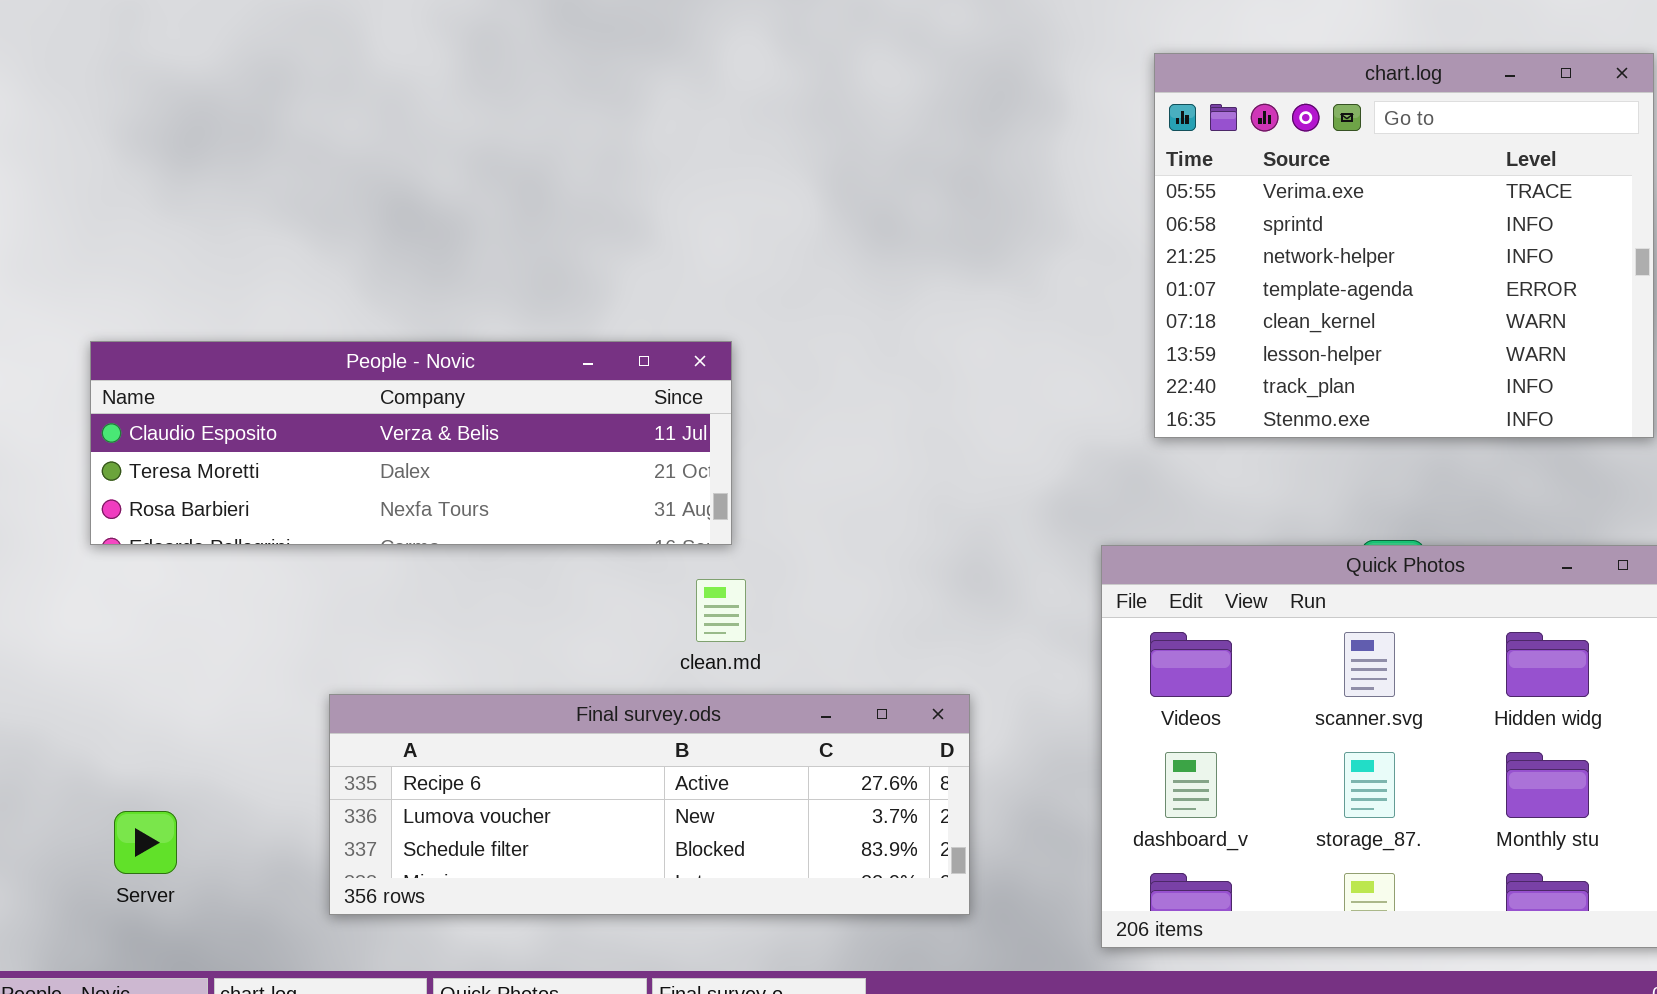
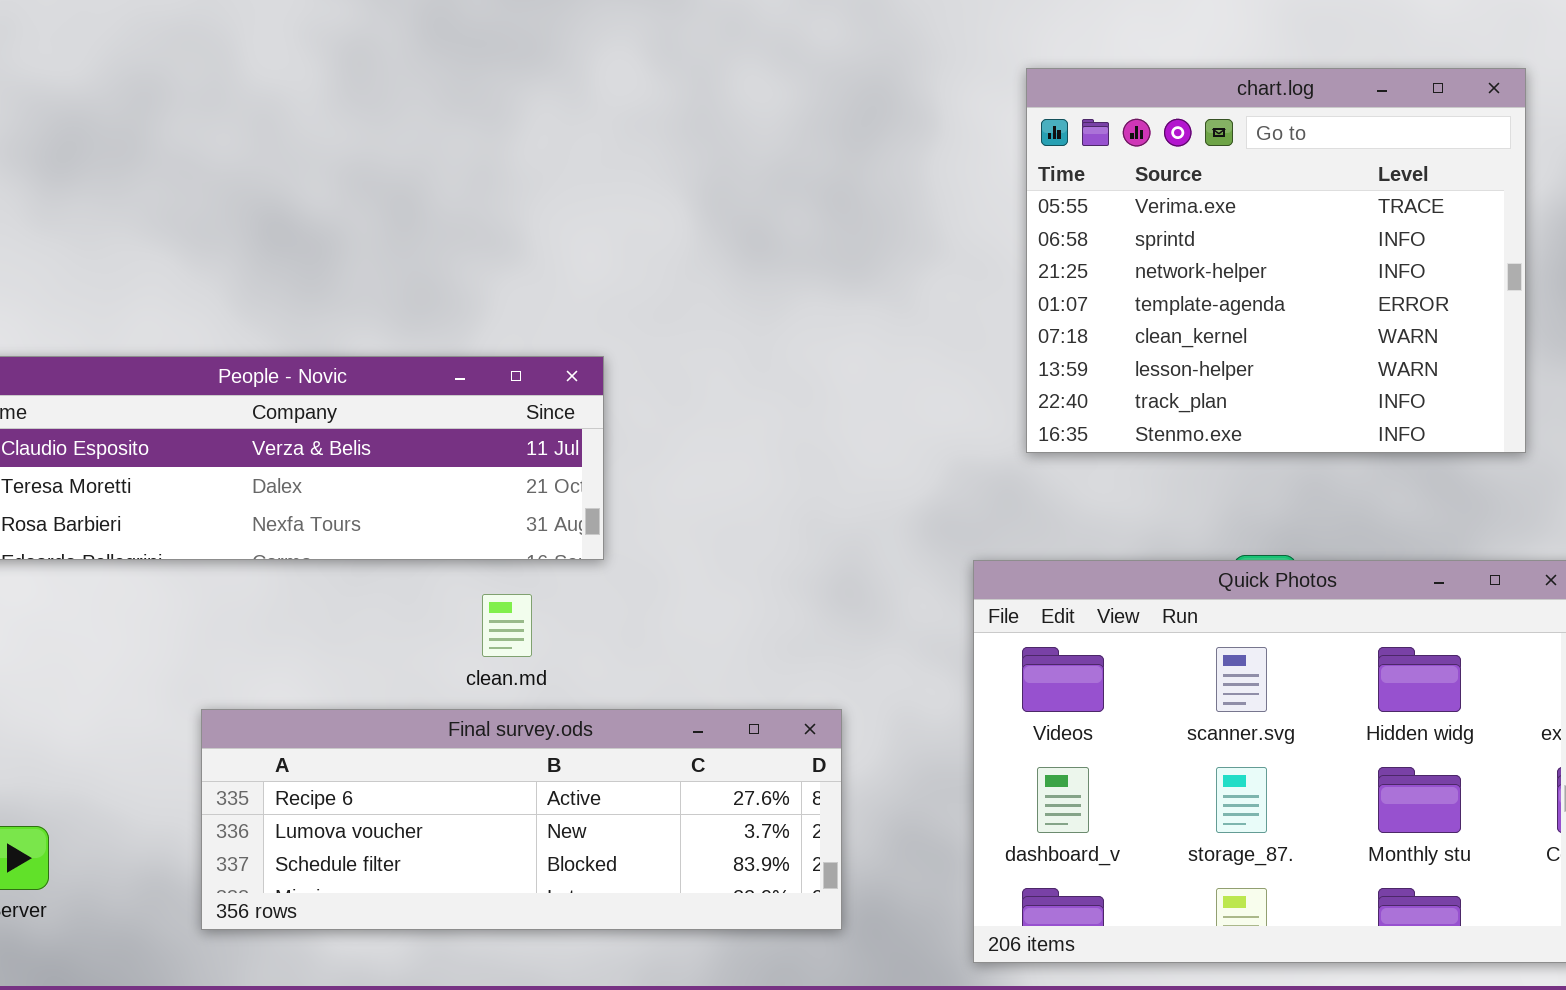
clean.md: [696,579,746,642] -> [482,594,532,657], moved

